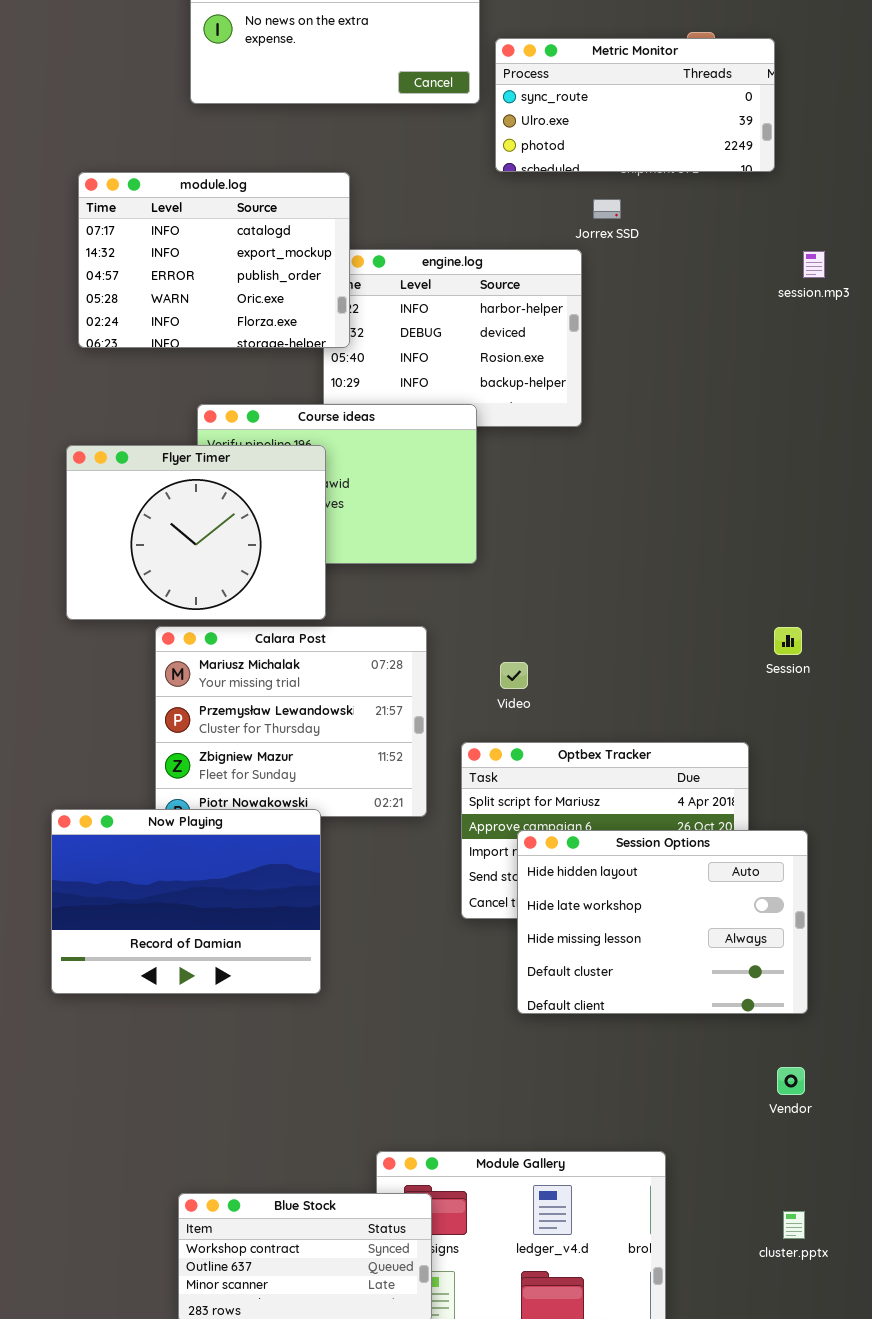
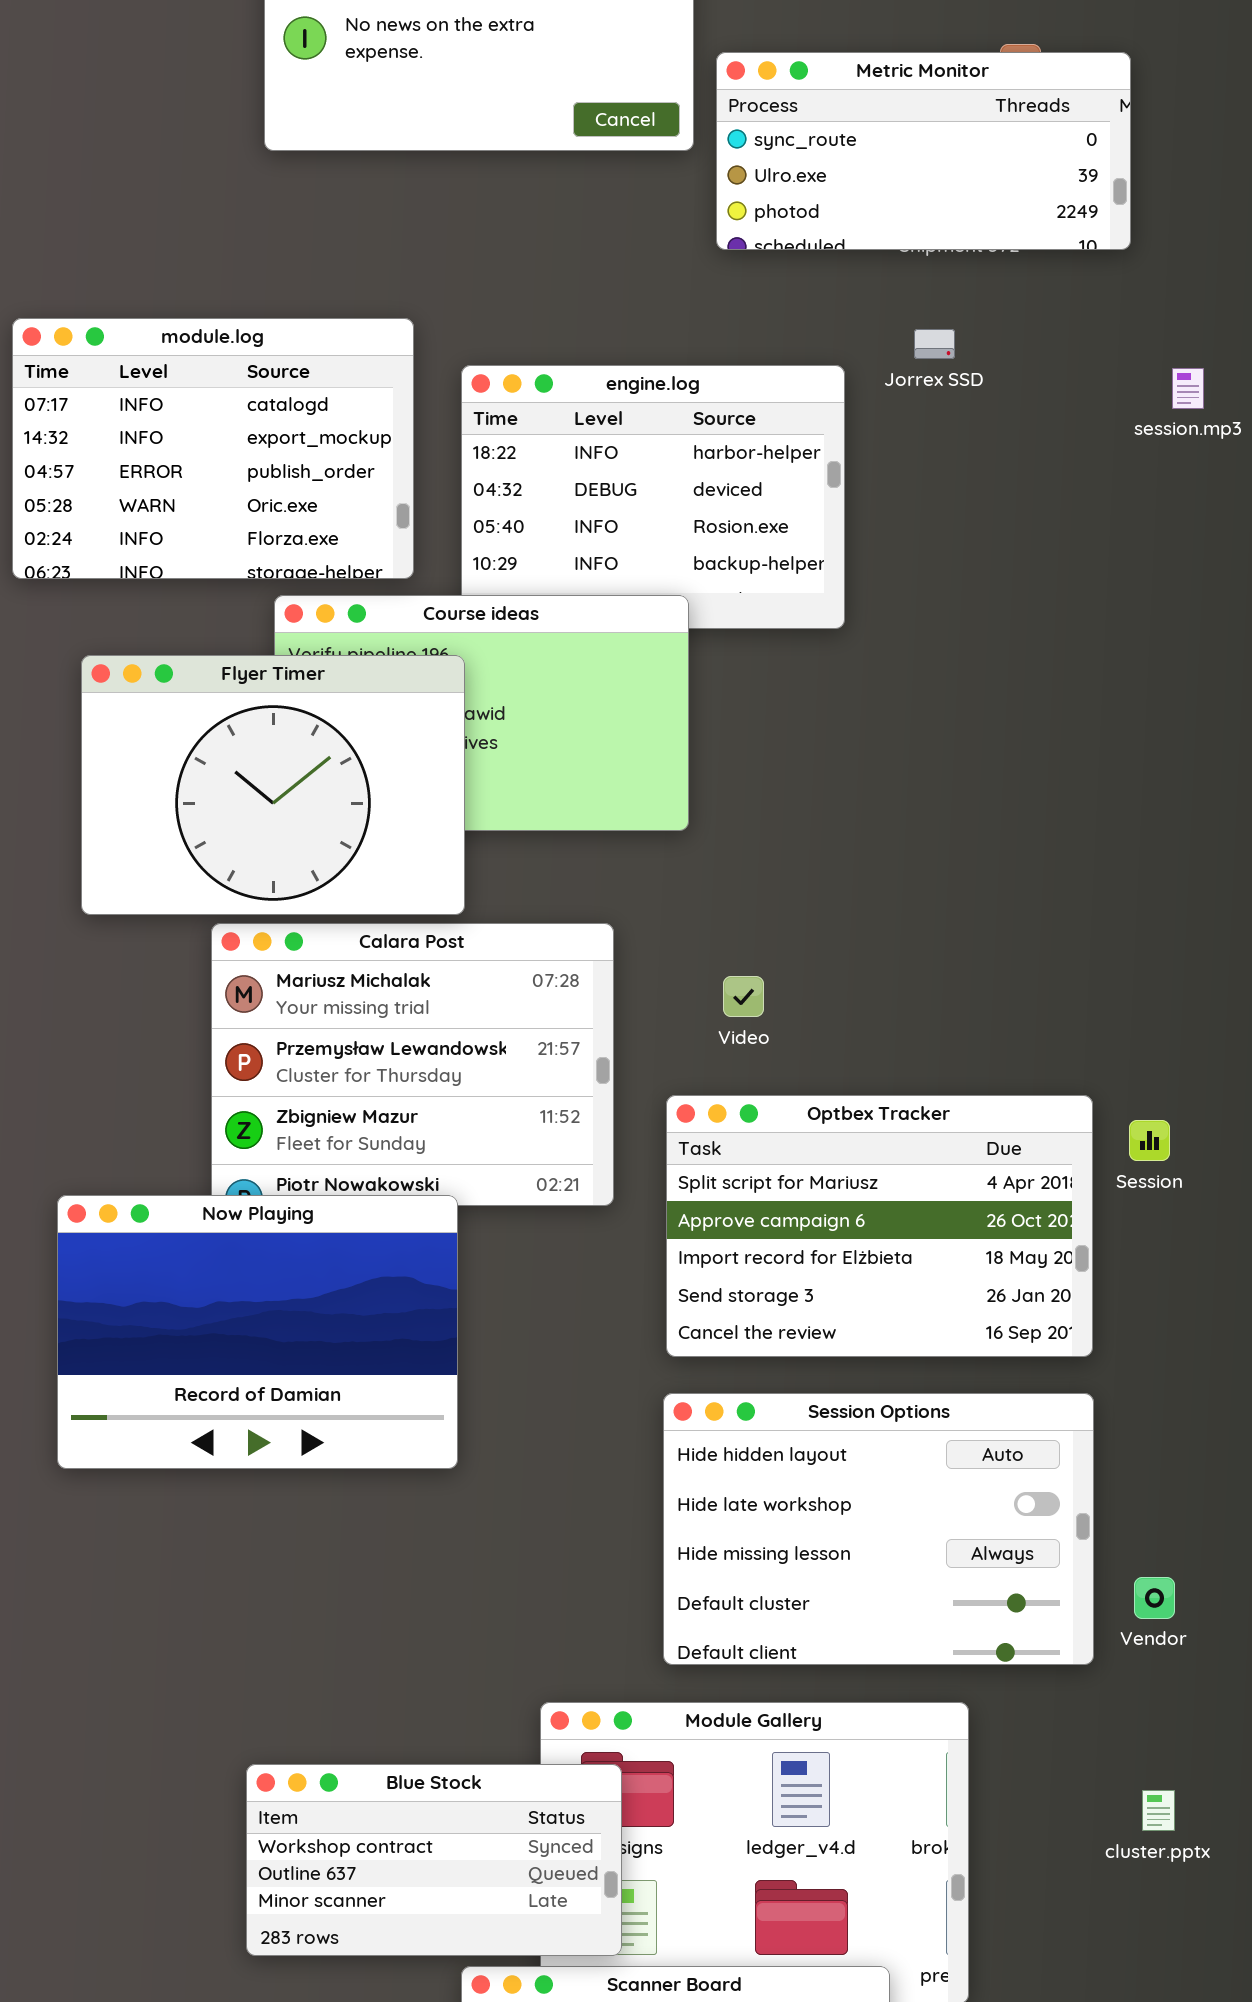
module.log: [78,172,350,348] -> [12,318,414,579], moved
Jorrex SSD: [593,199,621,219] -> [914,329,955,359], moved
Session: [774,627,802,655] -> [1129,1120,1170,1161], moved
Session Options: [517,830,808,1014] -> [663,1393,1094,1665], moved

